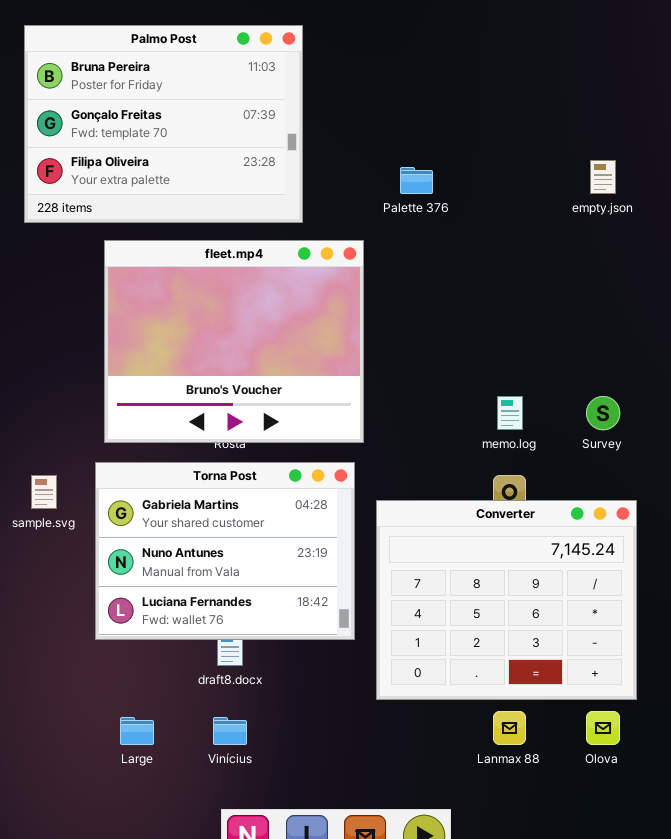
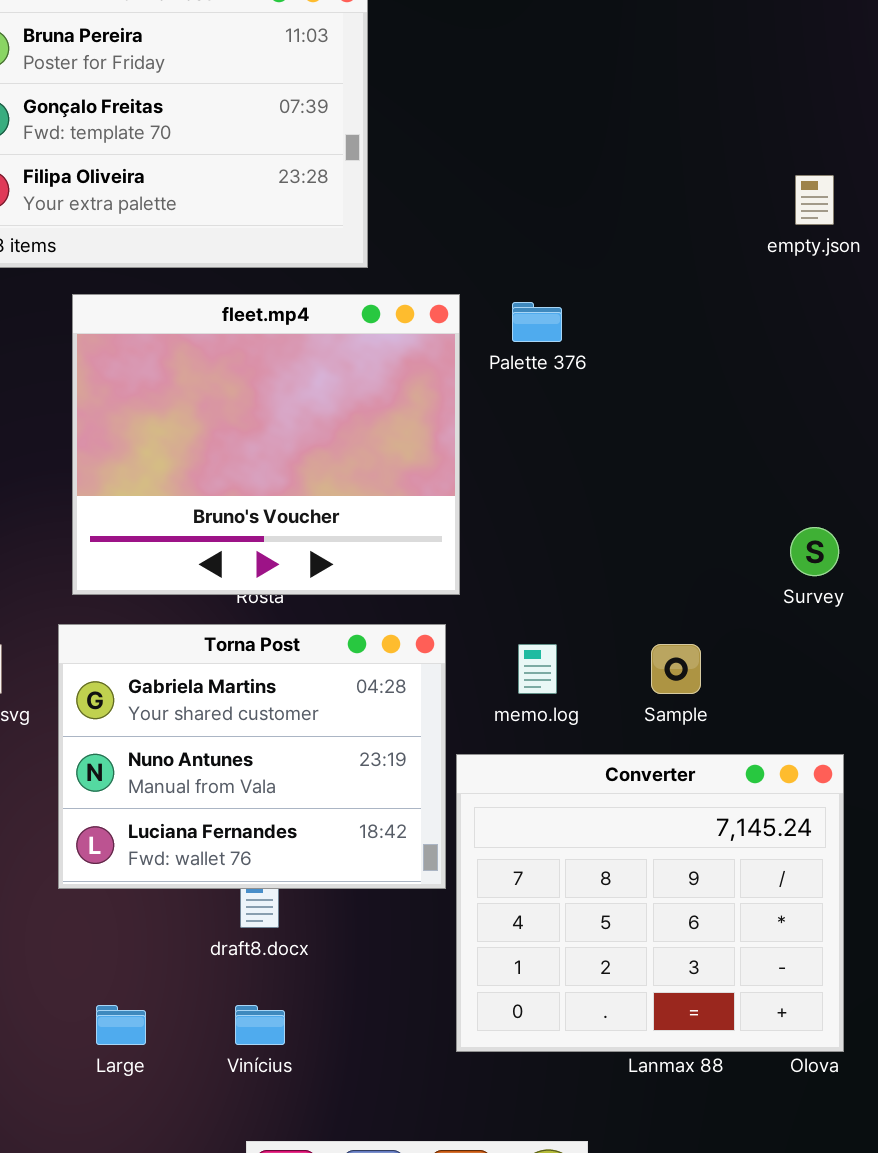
Palette 376: [400,167,433,194] -> [512,302,562,342], moved
memo.log: [497,396,523,430] -> [518,644,557,694], moved
Converter: [376,500,637,700] -> [456,754,844,1052], moved

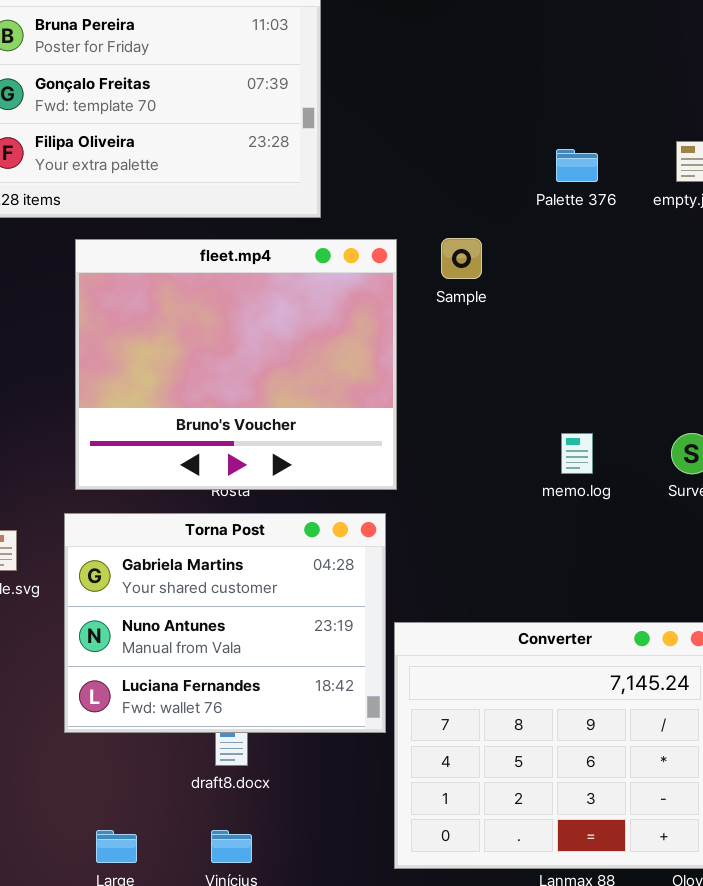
Palette 376: [512,302,562,342] -> [556,149,598,182], moved
memo.log: [518,644,557,694] -> [561,433,593,474], moved
Sample: [651,644,701,694] -> [441,238,482,279], moved

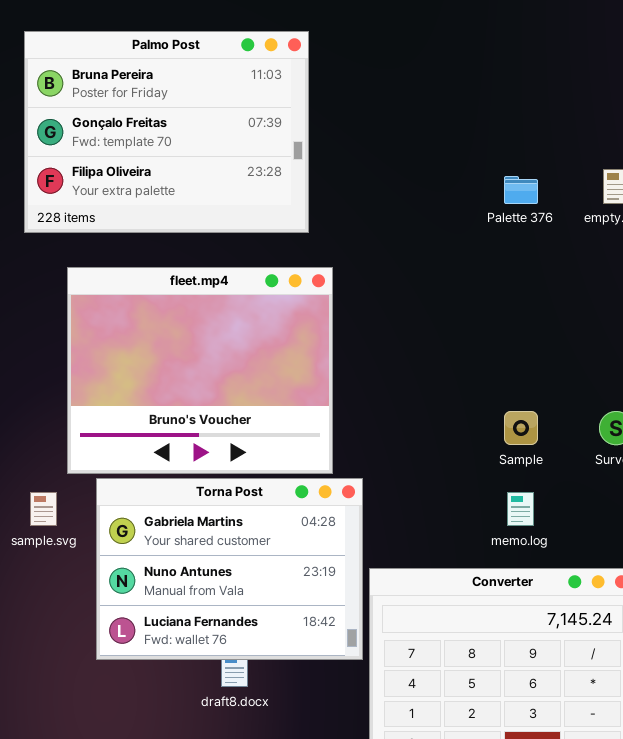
Sample: [441,238,482,279] -> [504,411,538,445], moved
fleet.mp4: [75,239,397,490] -> [67,267,333,474], moved
memo.log: [561,433,593,474] -> [507,492,534,526], moved

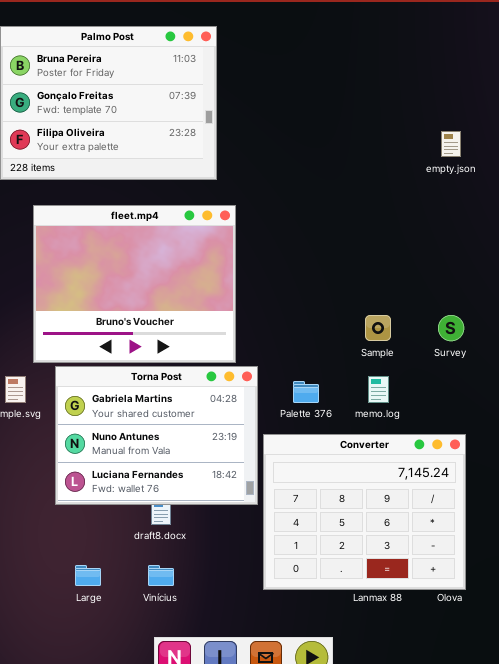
Palette 376: [504,176,538,204] -> [293,381,319,403], moved

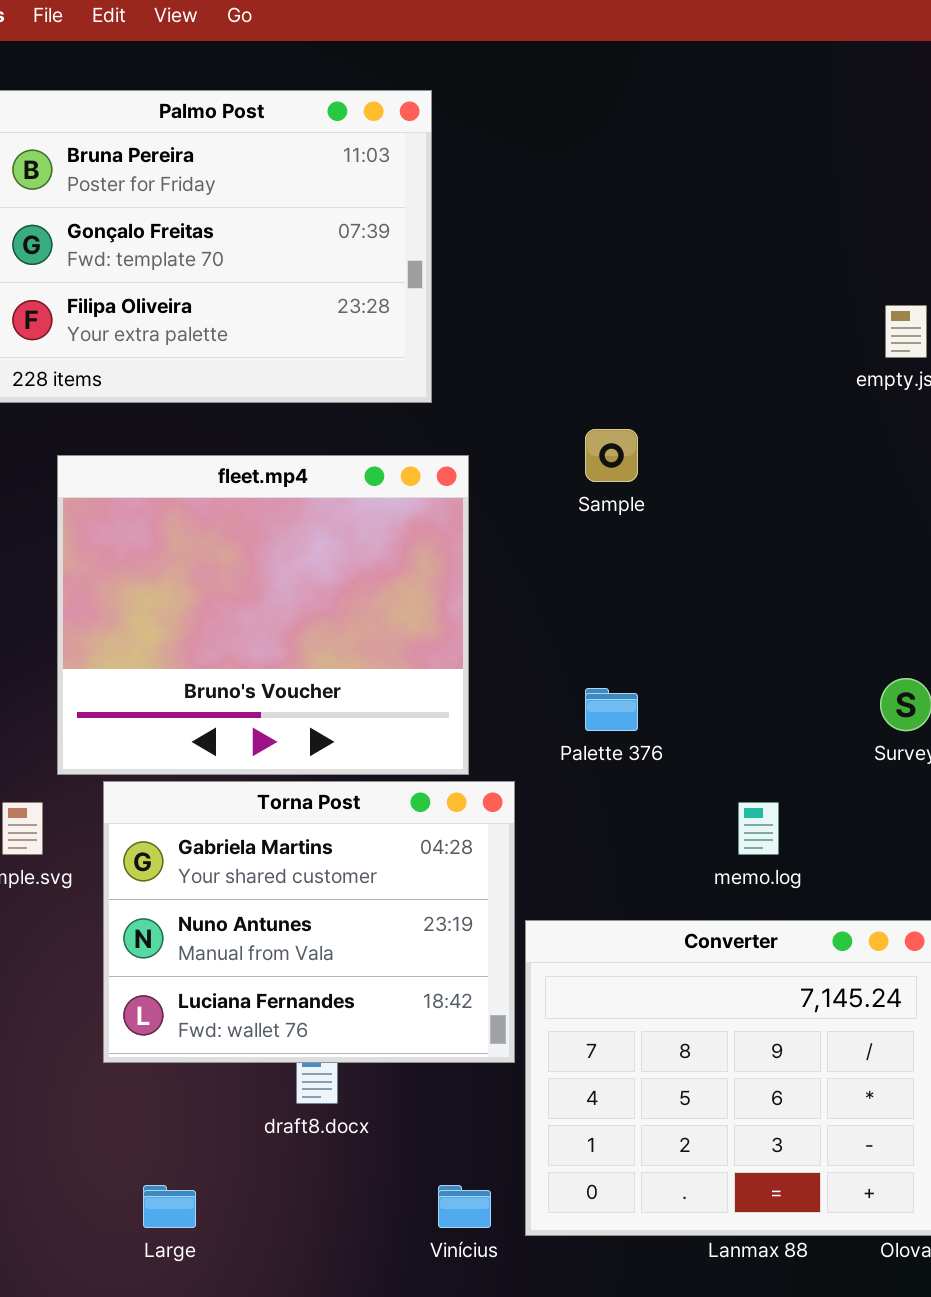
Sample: [365,315,391,341] -> [585,429,638,482], moved
Palette 376: [293,381,319,403] -> [585,688,638,731], moved
Vinícius: [148,565,174,586] -> [438,1185,491,1228], moved

